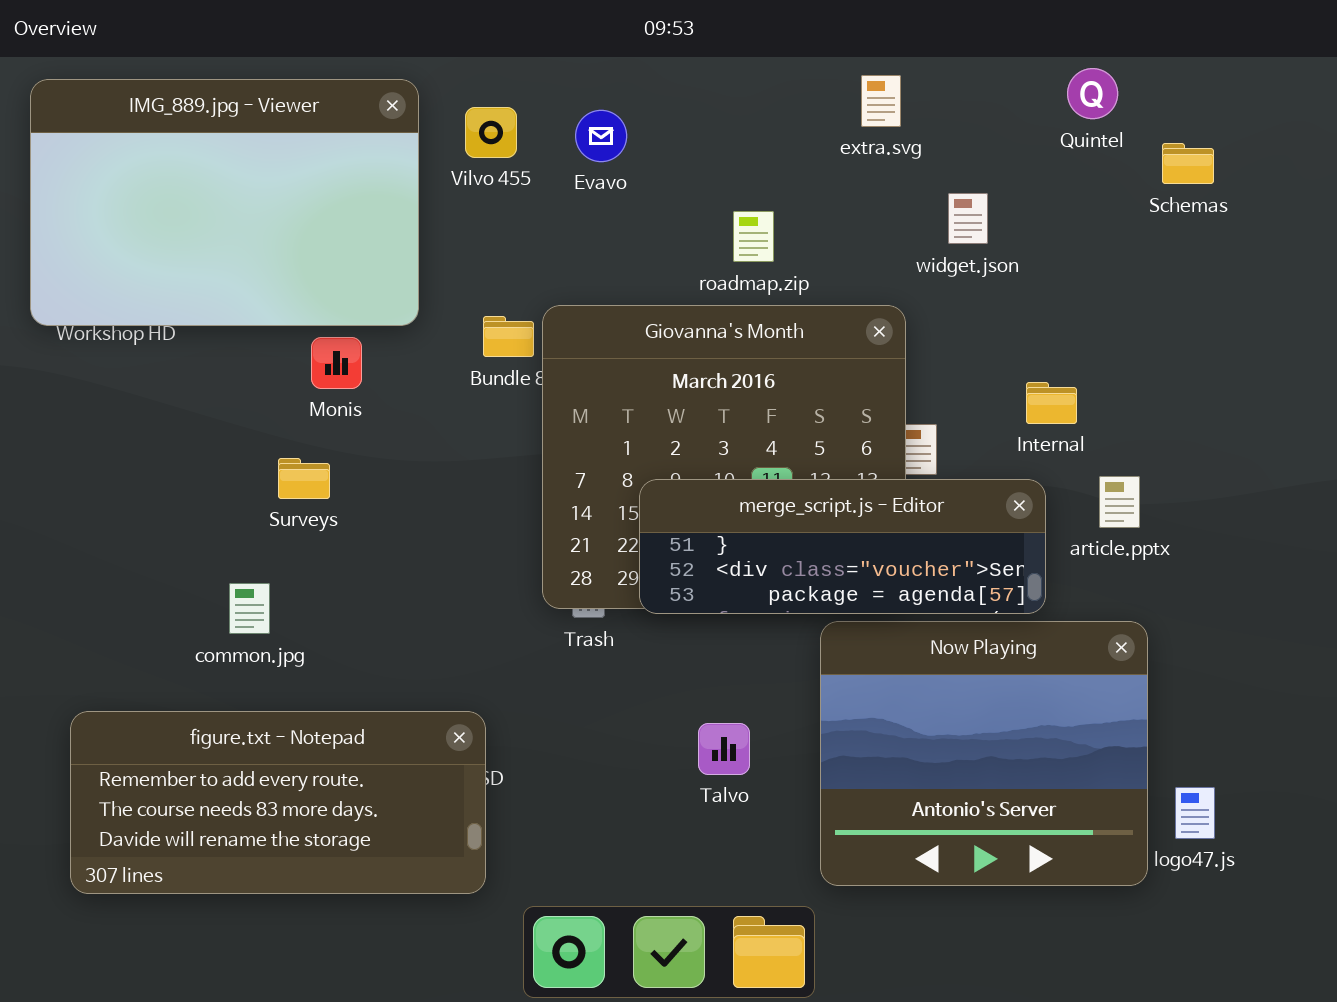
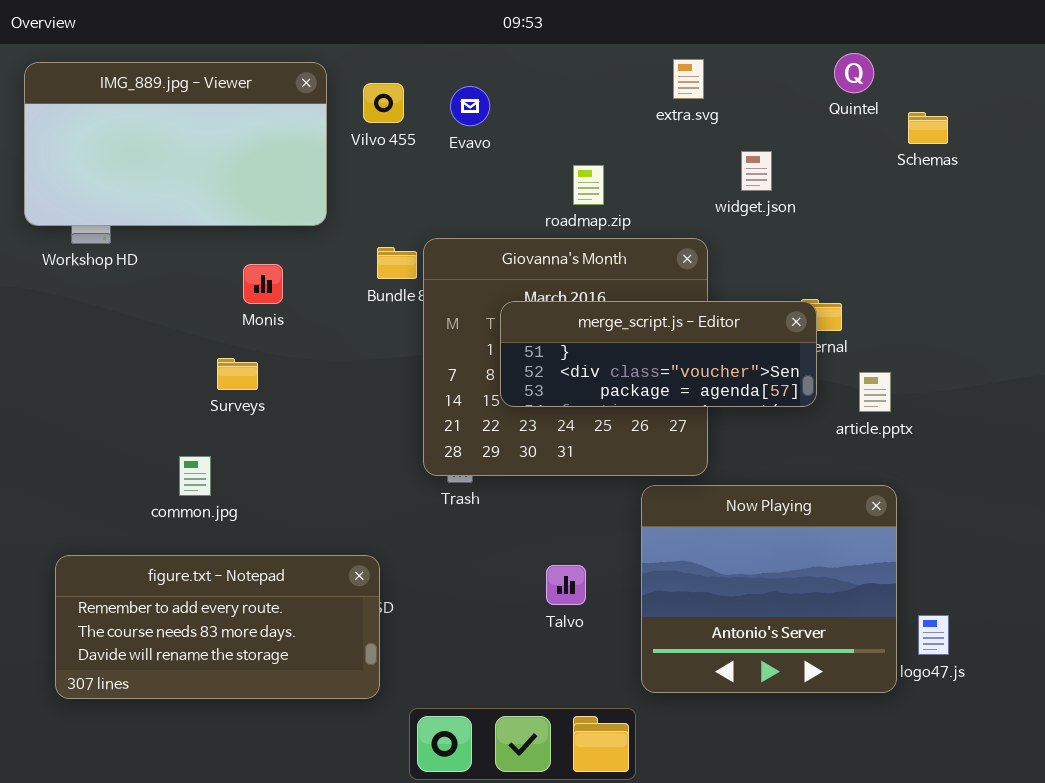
IMG_889.jpg - Viewer: [30,79,419,326] -> [24,62,327,226], resized
merge_script.js - Editor: [639,479,1046,614] -> [500,301,817,407], moved

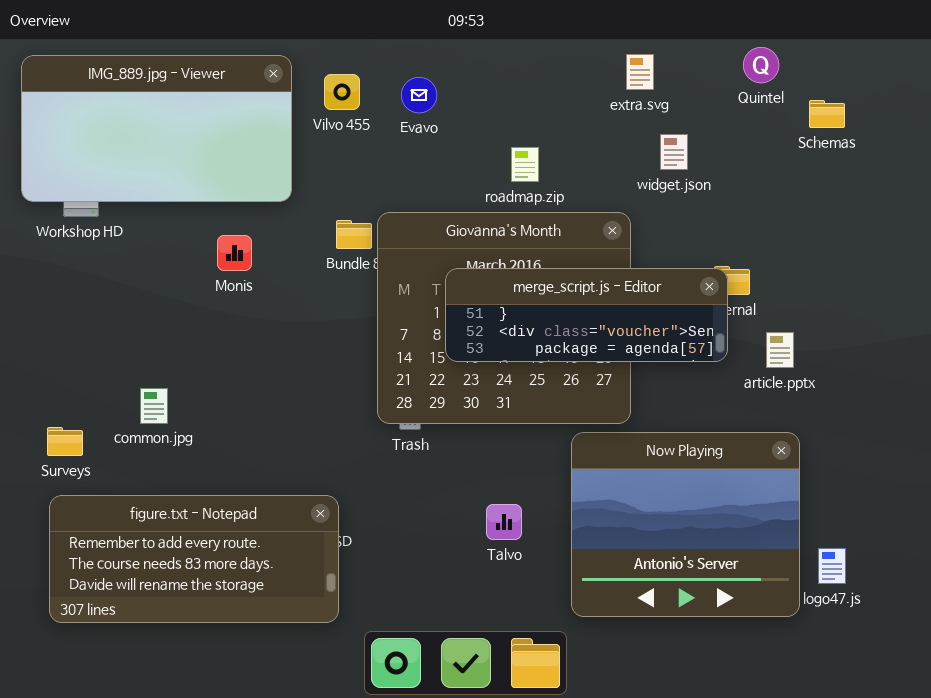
extra.svg: [673,59,704,99] -> [626,54,654,90], moved
Surveys: [217,358,258,390] -> [47,427,83,456], moved
common.jpg: [179,456,211,496] -> [140,388,168,424], moved

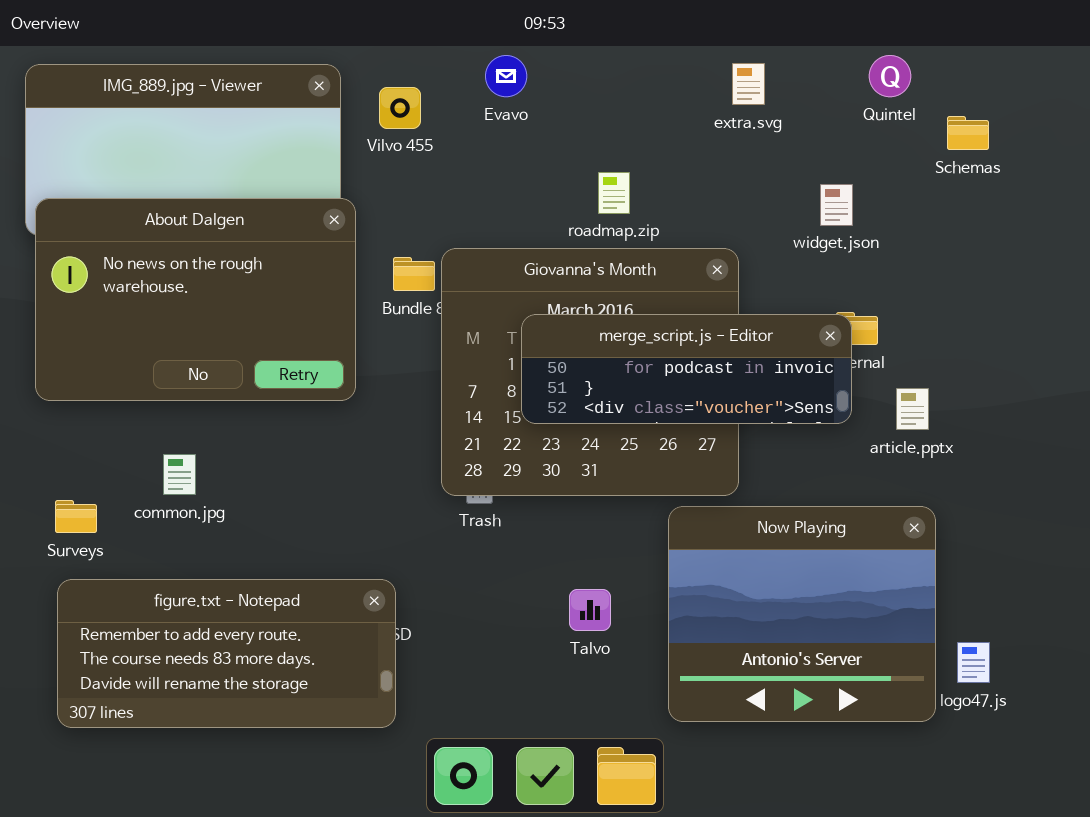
Evavo: [401,77,437,113] -> [485,55,527,97], moved
widget.json: [660,134,688,170] -> [820,184,853,226], moved
About Dalgen: none -> [35,198,356,401], opened
merge_script.js - Editor: [445,268,728,362] -> [521,314,852,424], scrolled up 1 row

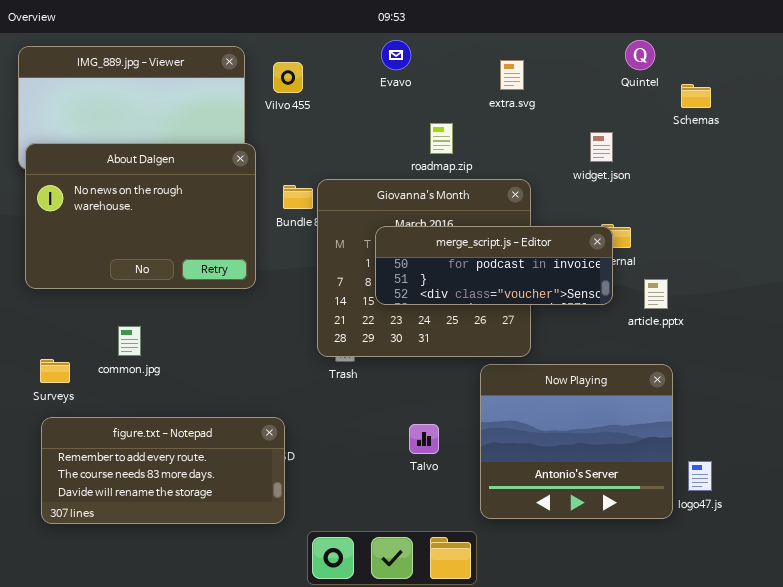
Evavo: [485,55,527,97] -> [381,40,411,70], moved
extra.svg: [732,63,765,105] -> [500,60,524,90], moved

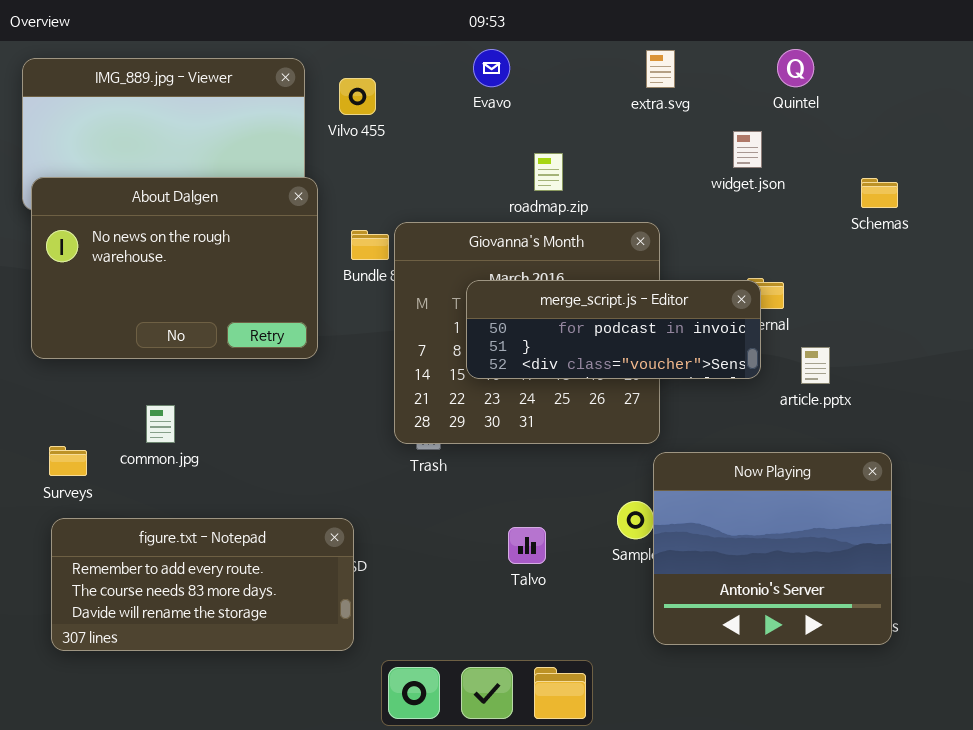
extra.svg: [500,60,524,90] -> [646,50,675,88], moved
Schemas: [681,84,711,108] -> [861,178,898,208], moved
widget.json: [590,132,613,162] -> [733,131,762,168], moved
Now Playing: [480,364,673,519] -> [653,452,892,645], moved

